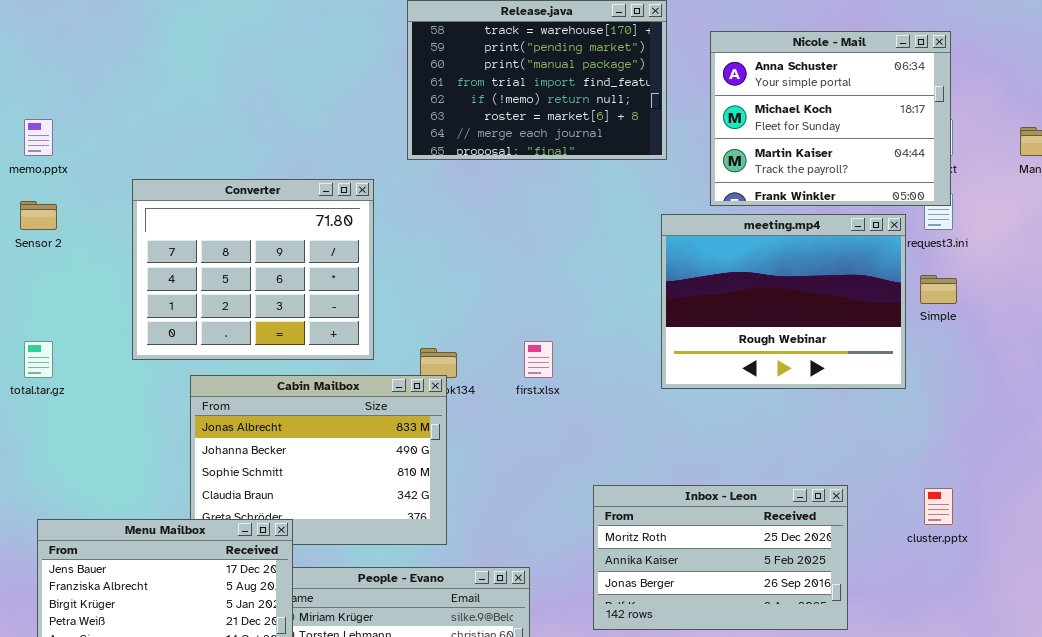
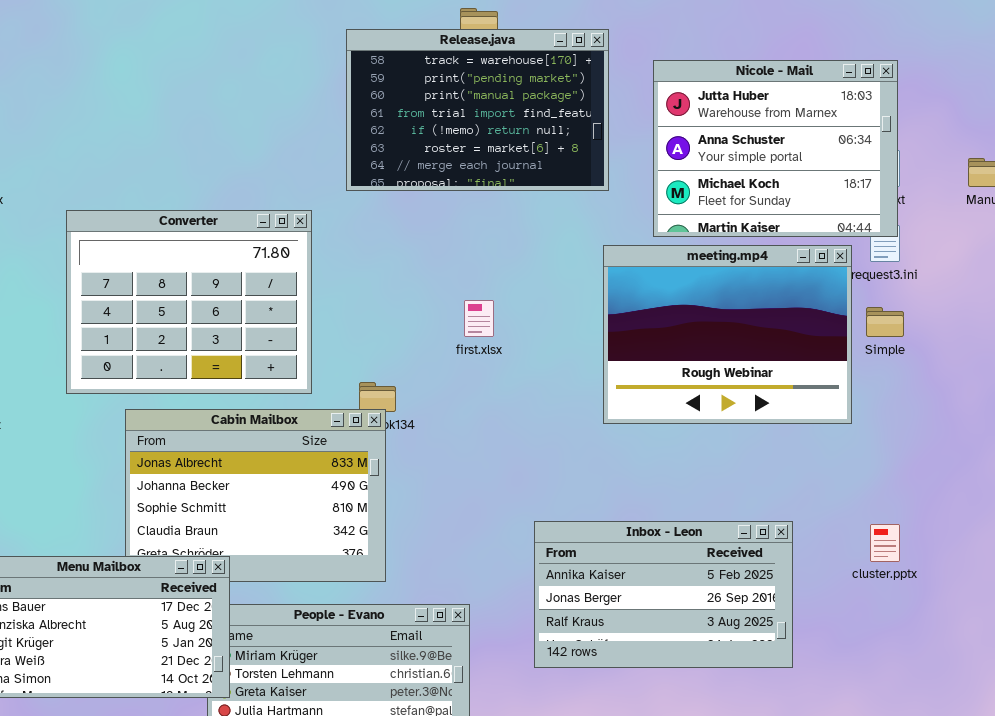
Nicole - Mail: [710,31,951,206] -> [653,60,898,237], scrolled up 1 row
first.xlsx: [524,341,553,378] -> [464,300,494,337], moved
Inbox - Leon: [593,485,848,630] -> [534,521,793,668], scrolled down 1 row

